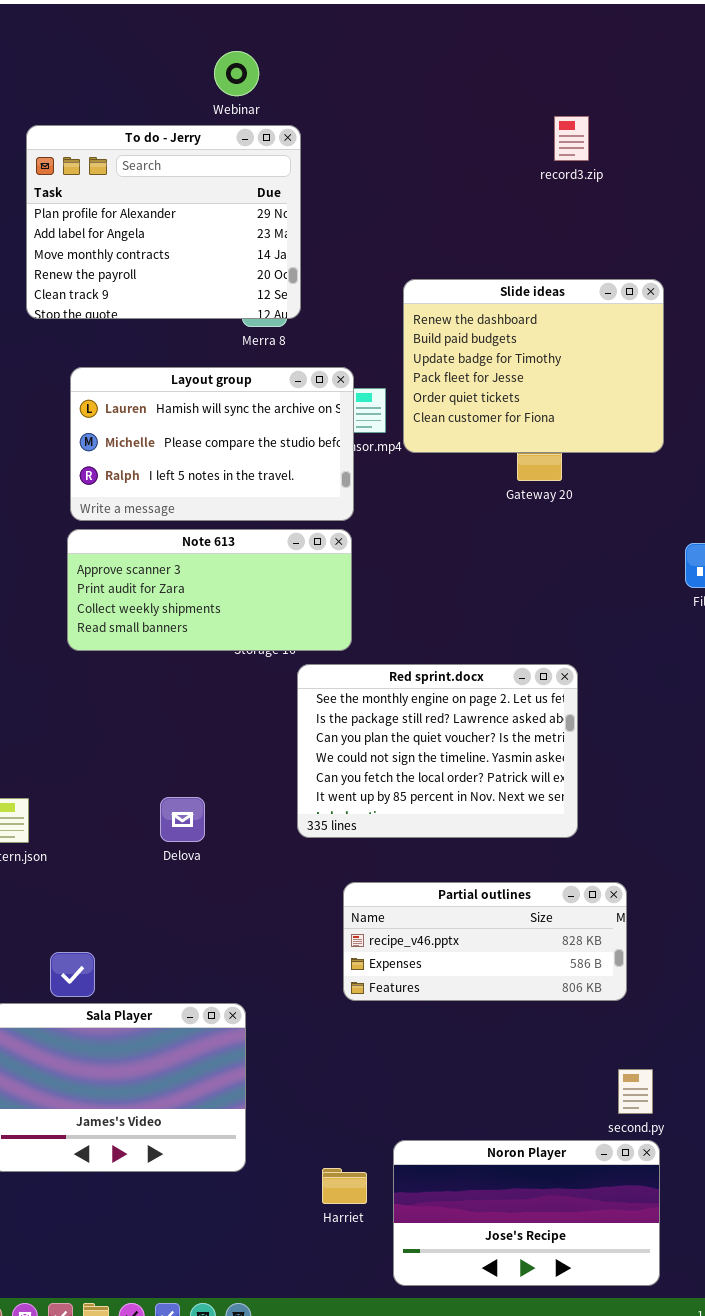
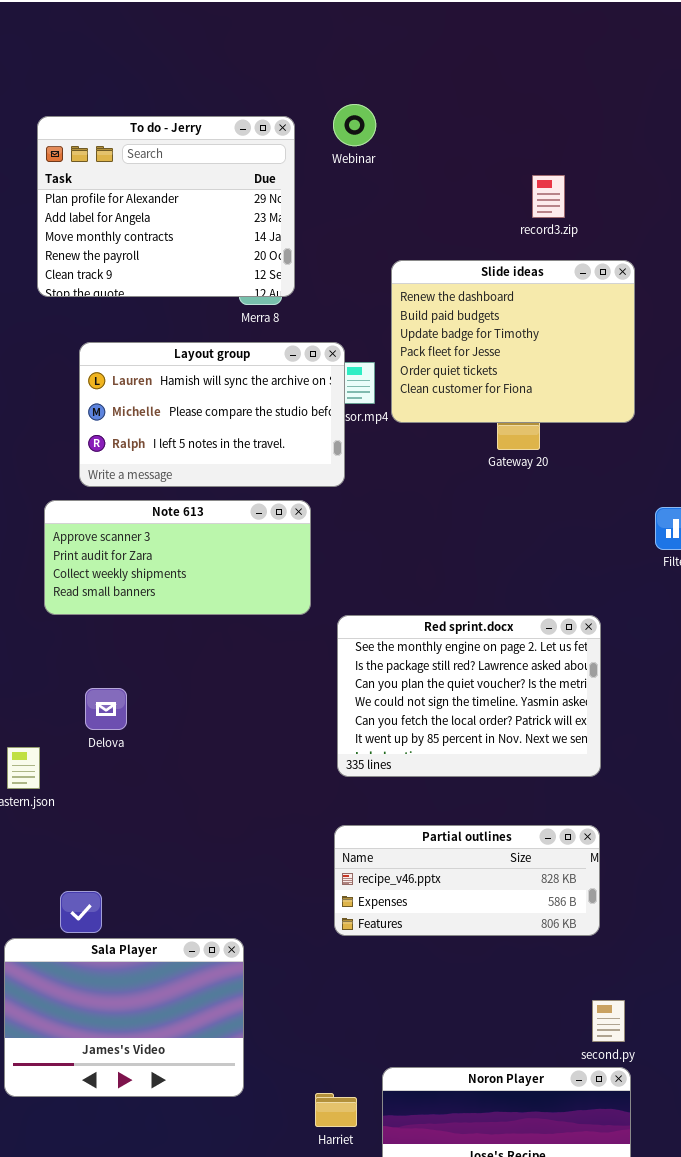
Webinar: [214,51,259,96] -> [333,104,376,146], moved
record3.zip: [554,116,589,161] -> [532,175,565,218], moved
Note 613: [67,529,352,651] -> [44,500,311,615], moved
Red sprint.docx: [297,664,578,838] -> [337,615,601,777], moved
Delova: [160,797,205,842] -> [85,688,127,730], moved

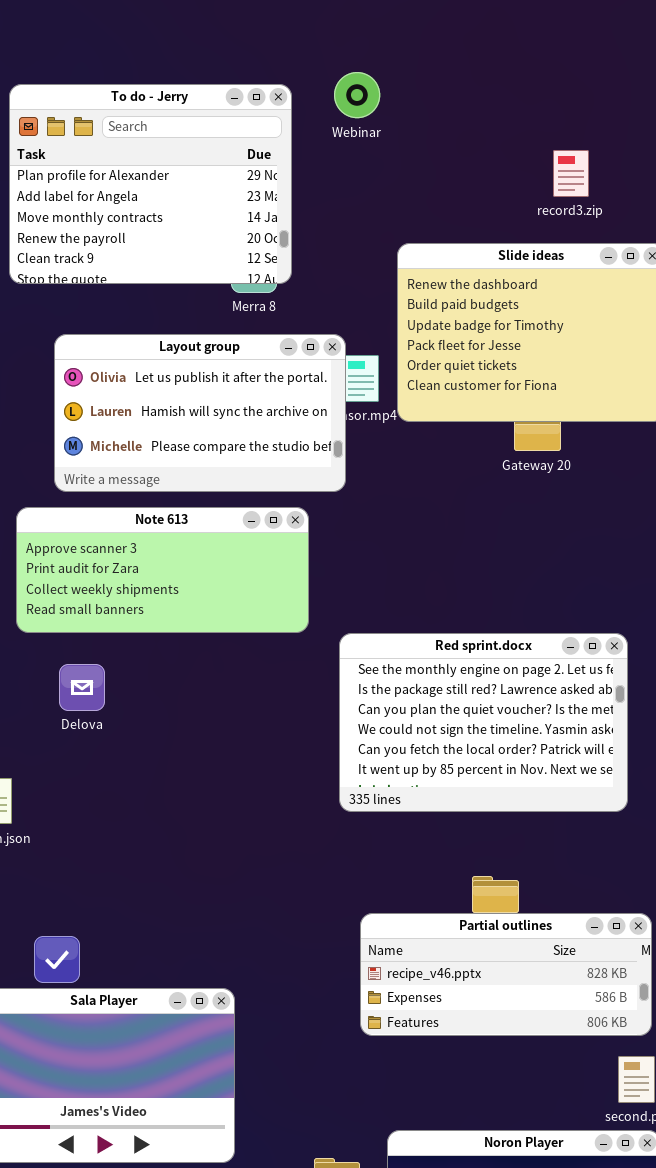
Layout group: [79,342,345,487] -> [54,334,346,492], scrolled up 1 row
Delova: [85,688,127,730] -> [59,664,105,711], moved
Partial outlines: [334,825,600,936] -> [360,913,652,1036], moved

